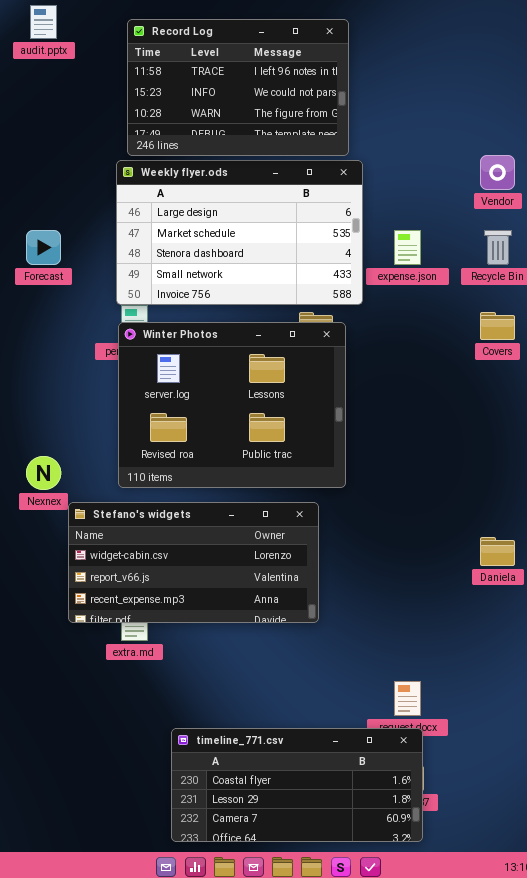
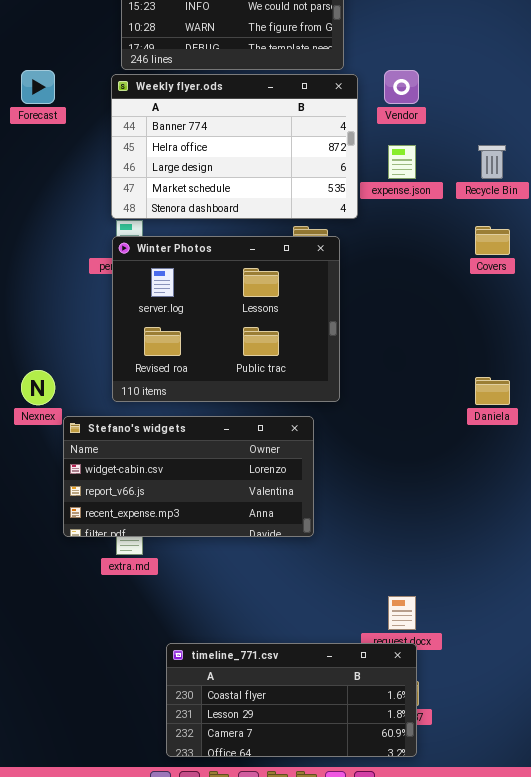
Vendor: [480,155,515,190] -> [384,70,419,104], moved
Weekly flyer.ods: [116,160,363,305] -> [111,74,358,219], scrolled up 2 rows
Forecast: [26,230,61,265] -> [21,70,55,104], moved
Daniela: [480,537,515,566] -> [475,377,510,405], moved

